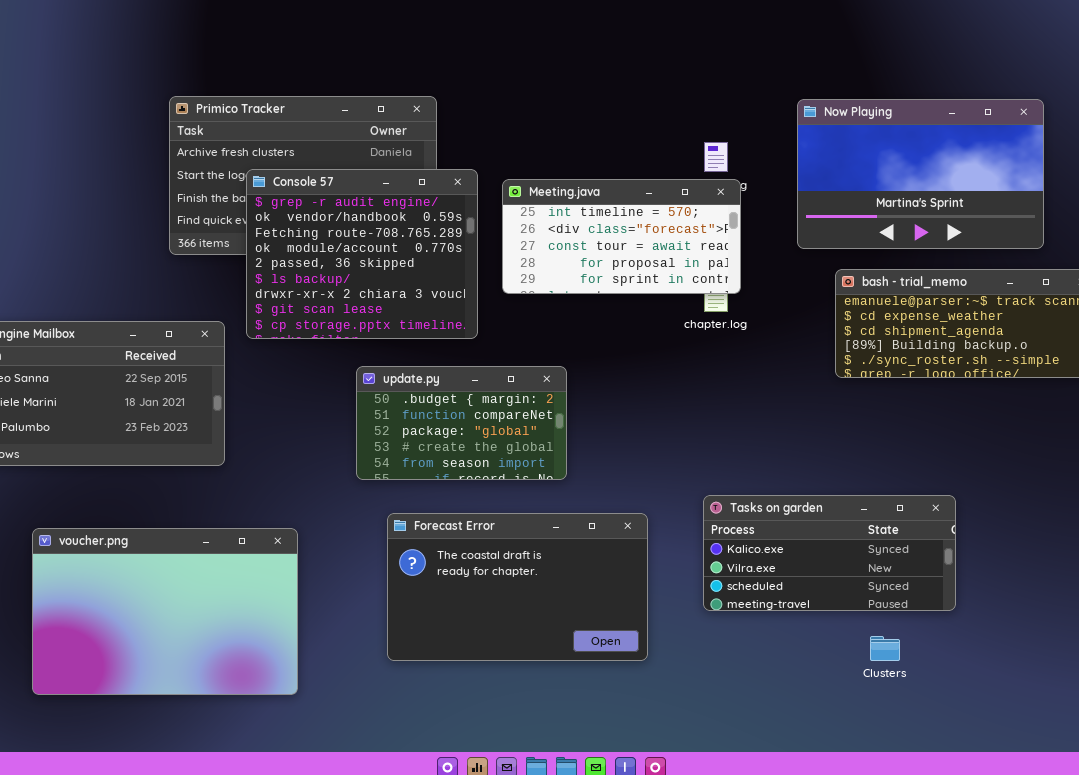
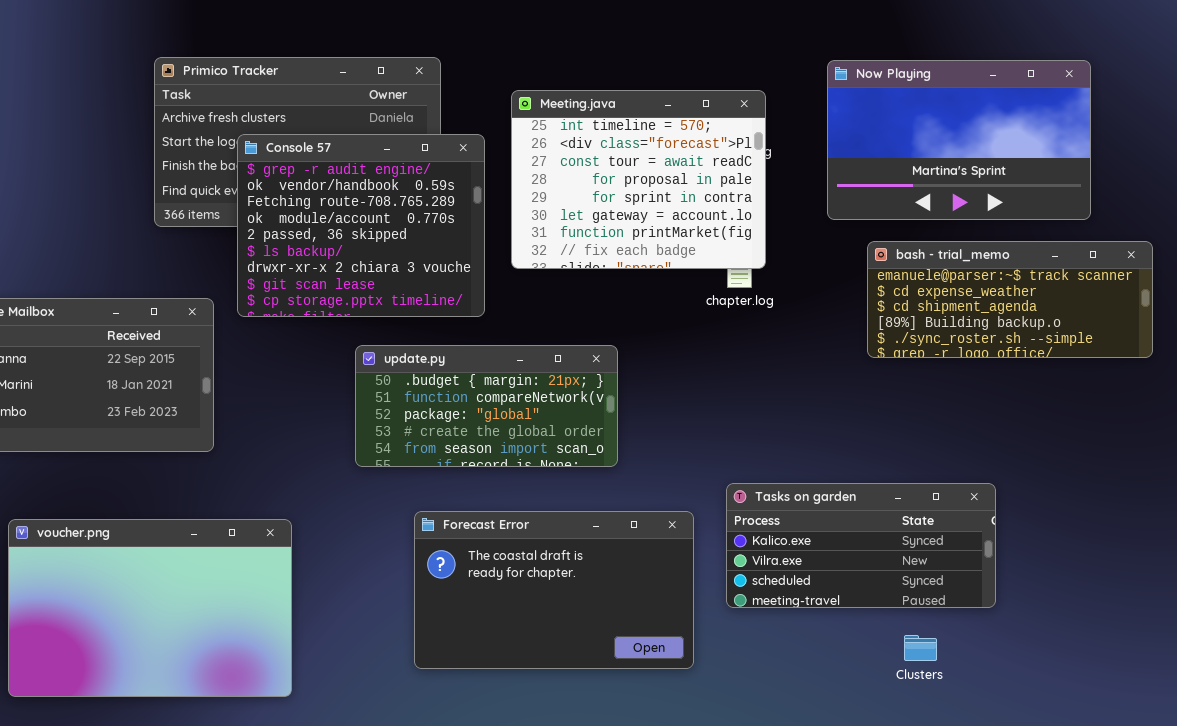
Meeting.java: [502,179,741,294] -> [511,90,766,269], resized
update.py: [356,366,567,480] -> [355,345,618,467], resized
Forecast Error: [387,513,648,661] -> [414,511,694,669], moved

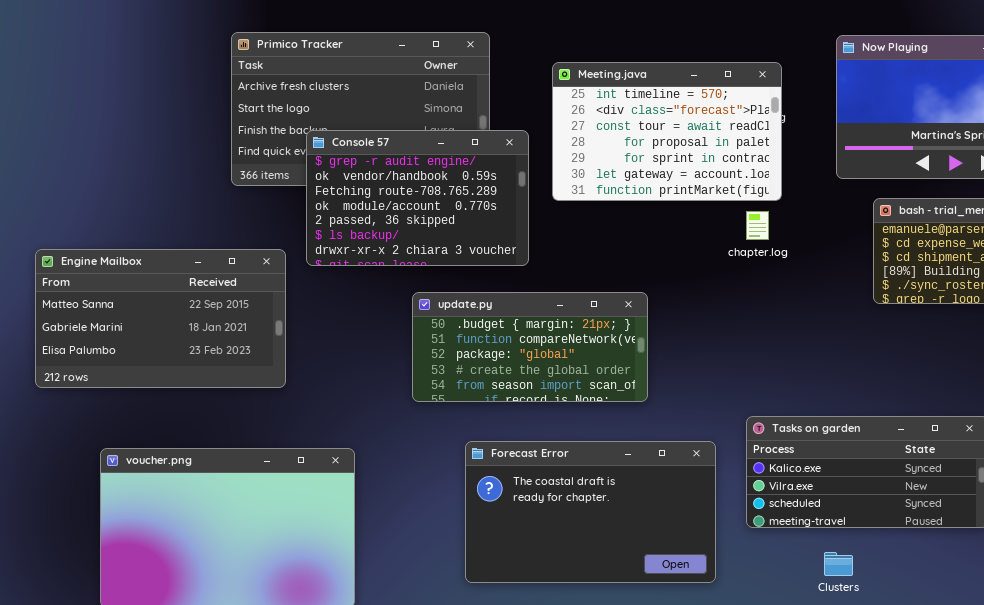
Meeting.java: [511,90,766,269] -> [552,62,782,201], resized
Console 57: [237,134,485,317] -> [306,130,529,266], resized
Clusters: [904,635,937,661] -> [824,552,853,576], moved

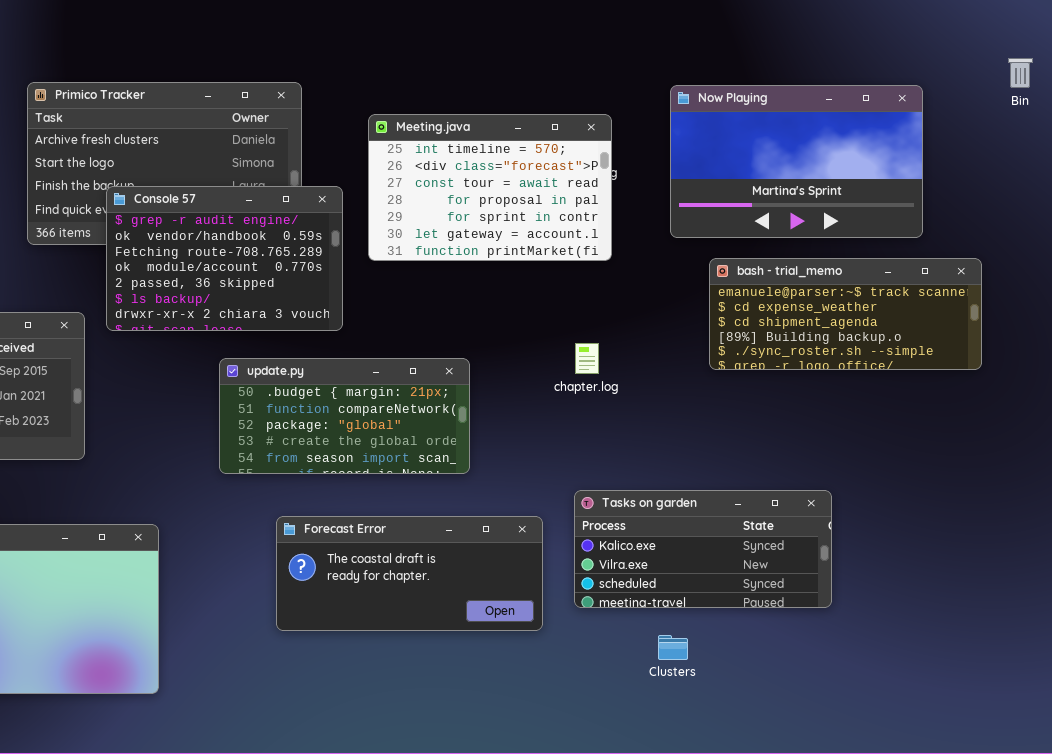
chapter.log: [746,211,769,240] -> [575,343,599,374], moved
Forecast Error: [465,441,716,583] -> [276,516,543,631], resized

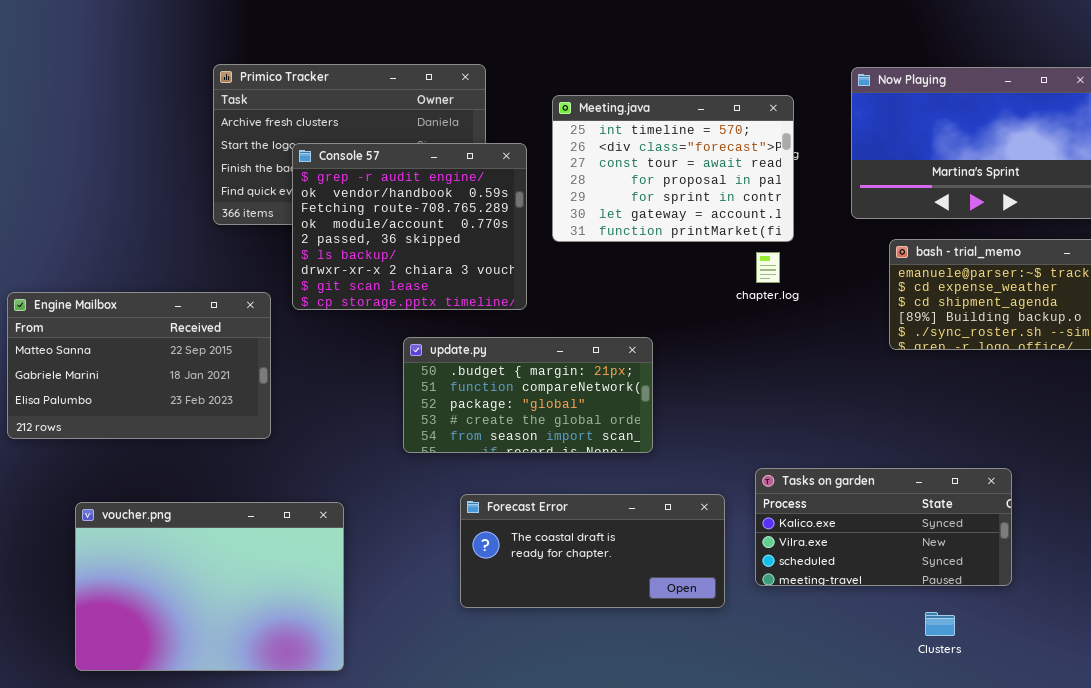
Console 57: [106,186,343,331] -> [292,143,527,310], resized
chapter.log: [575,343,599,374] -> [756,252,780,283], moved
Clusters: [658,635,688,660] -> [925,612,955,636], moved

